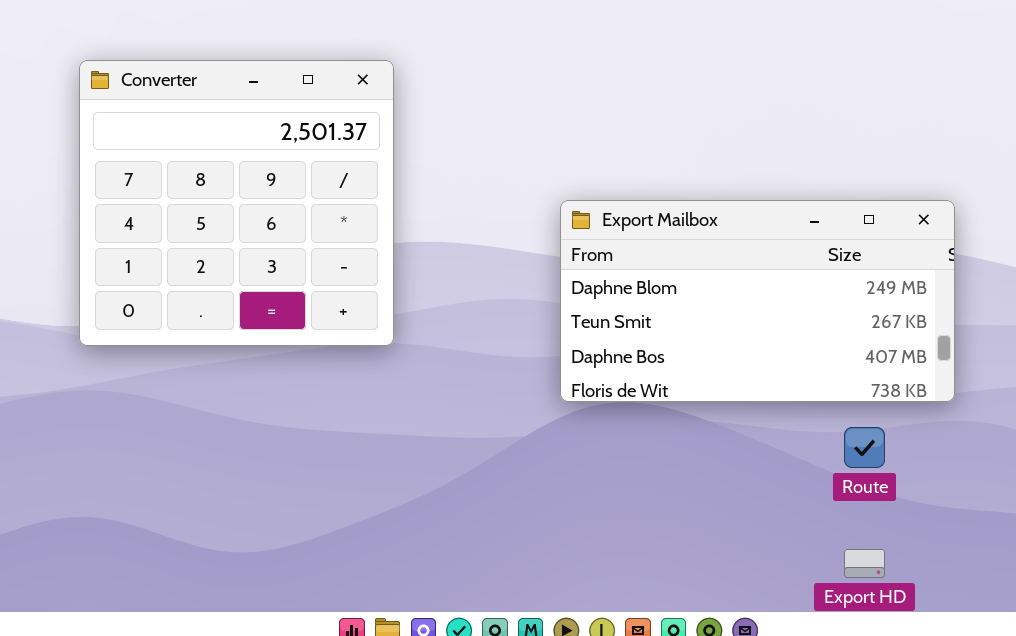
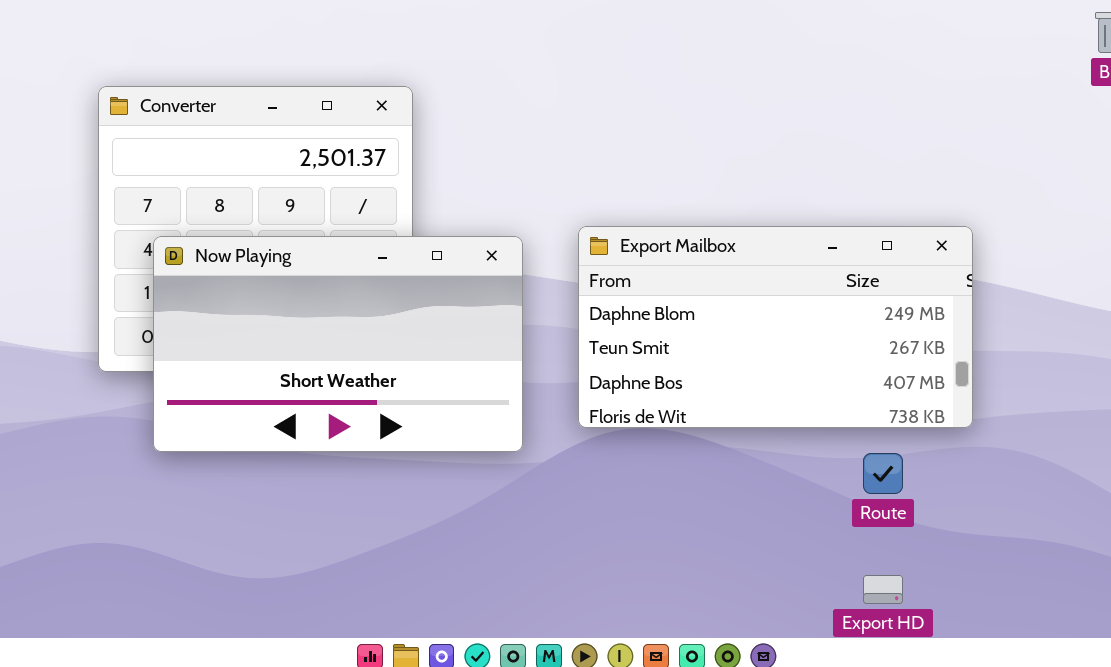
Now Playing: none -> [153,236,523,452], opened

